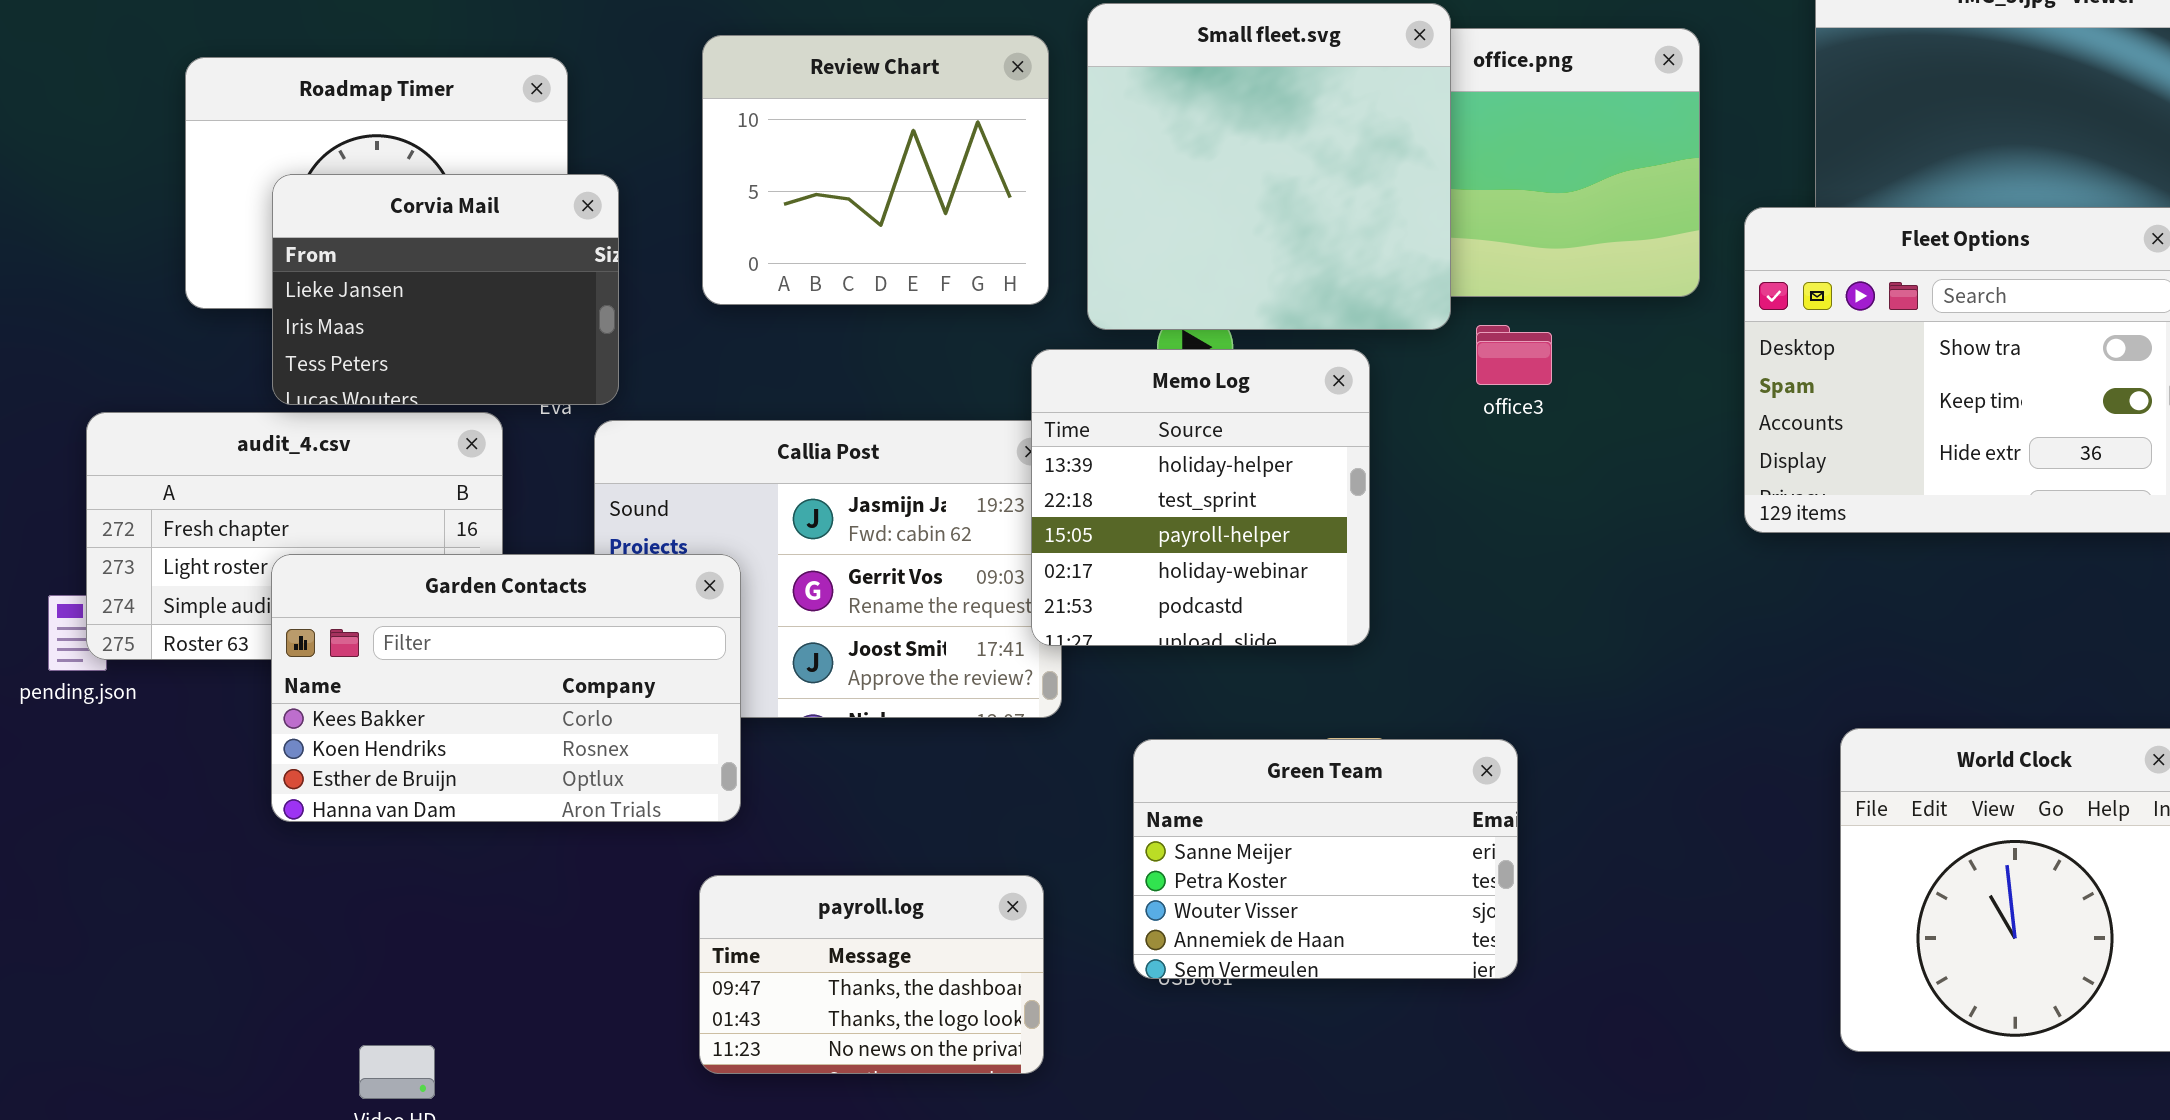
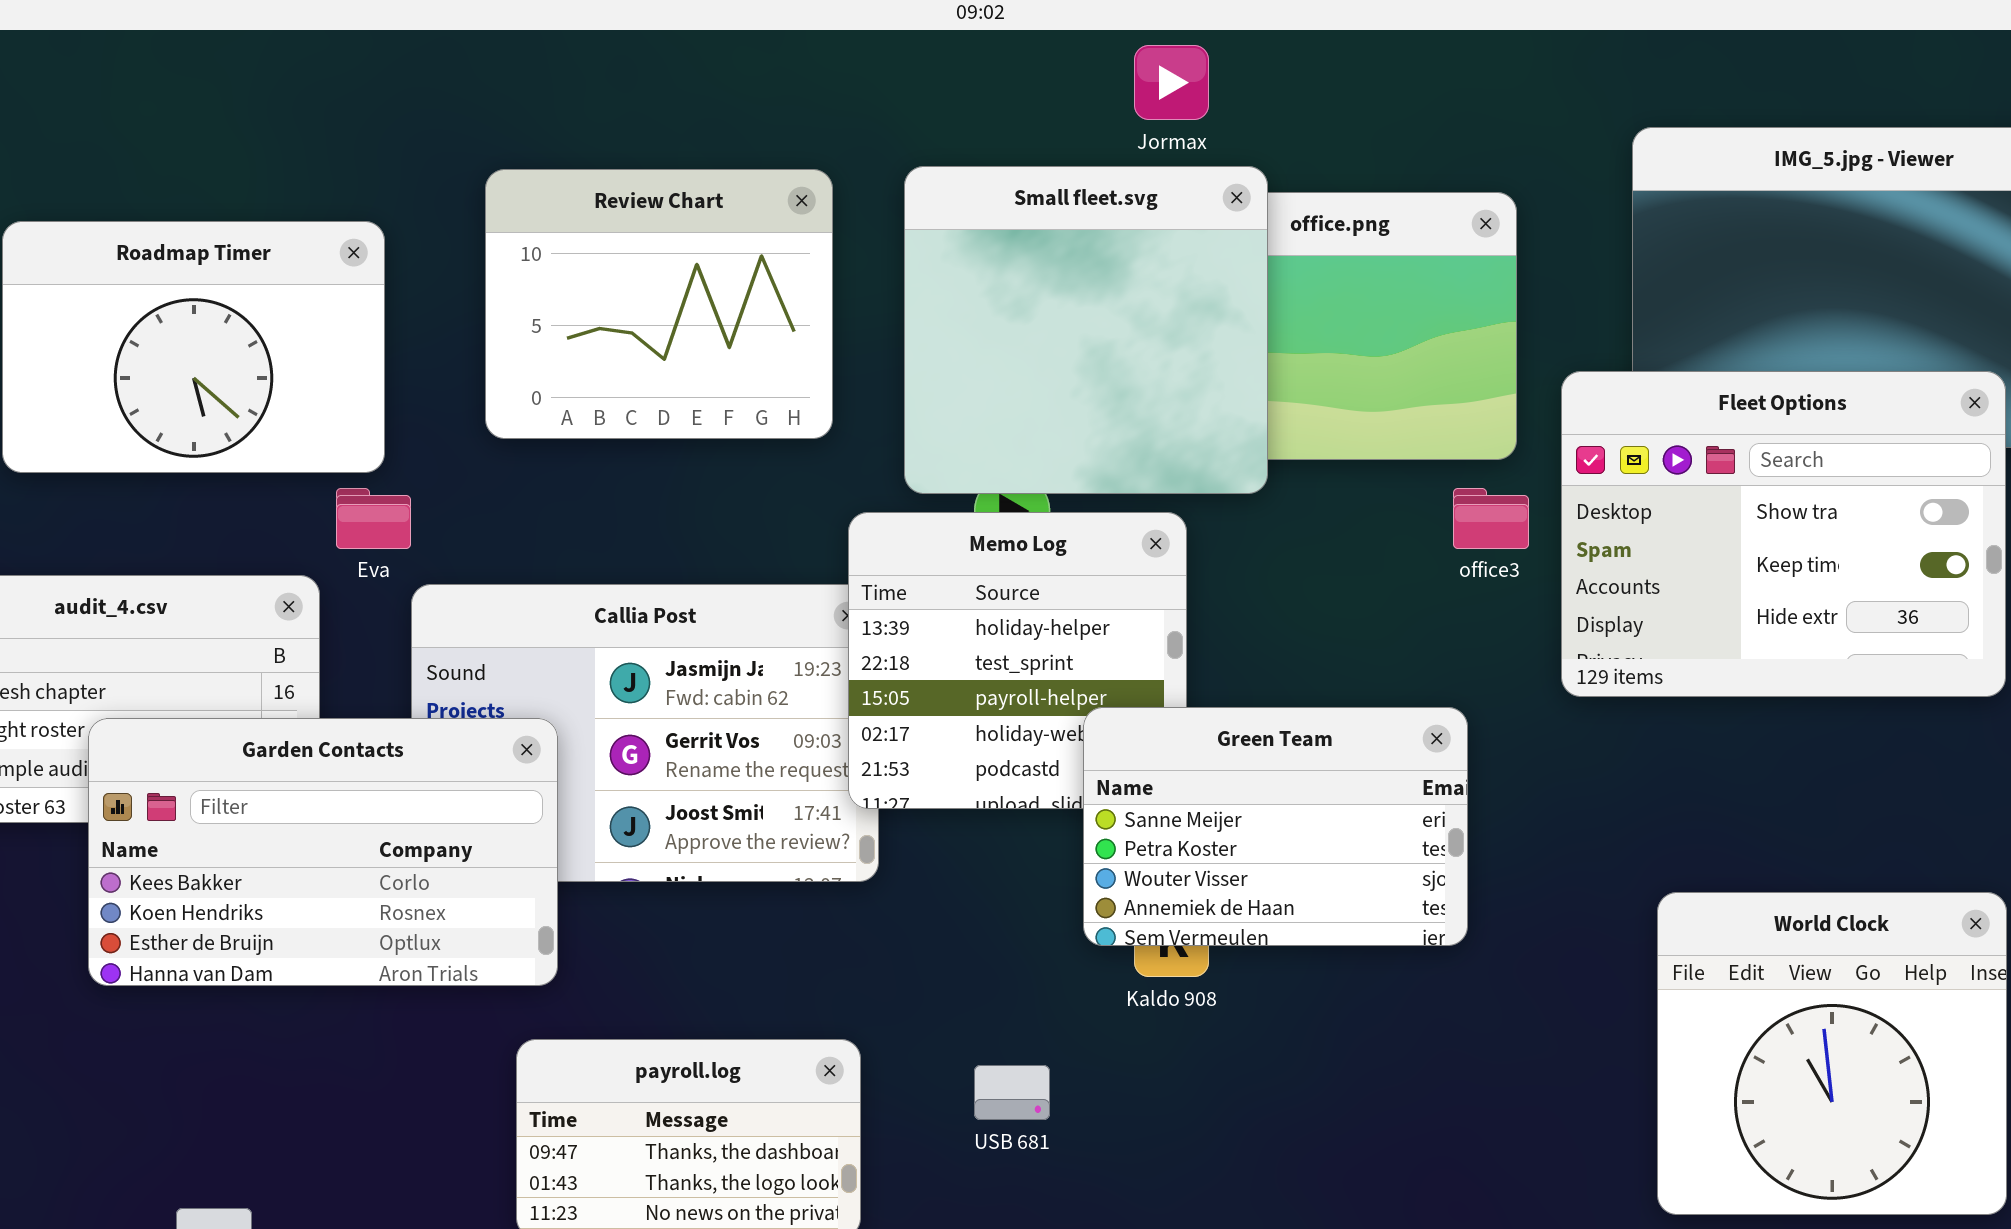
Review Chart: [702,35,1049,305] -> [485,169,833,439], moved
Corvia Mail: [272,174,619,405] -> none, closed
office3: [1476,325,1552,385] -> [1453,488,1529,549], moved
Green Team: [1133,739,1518,979] -> [1083,707,1468,946], moved

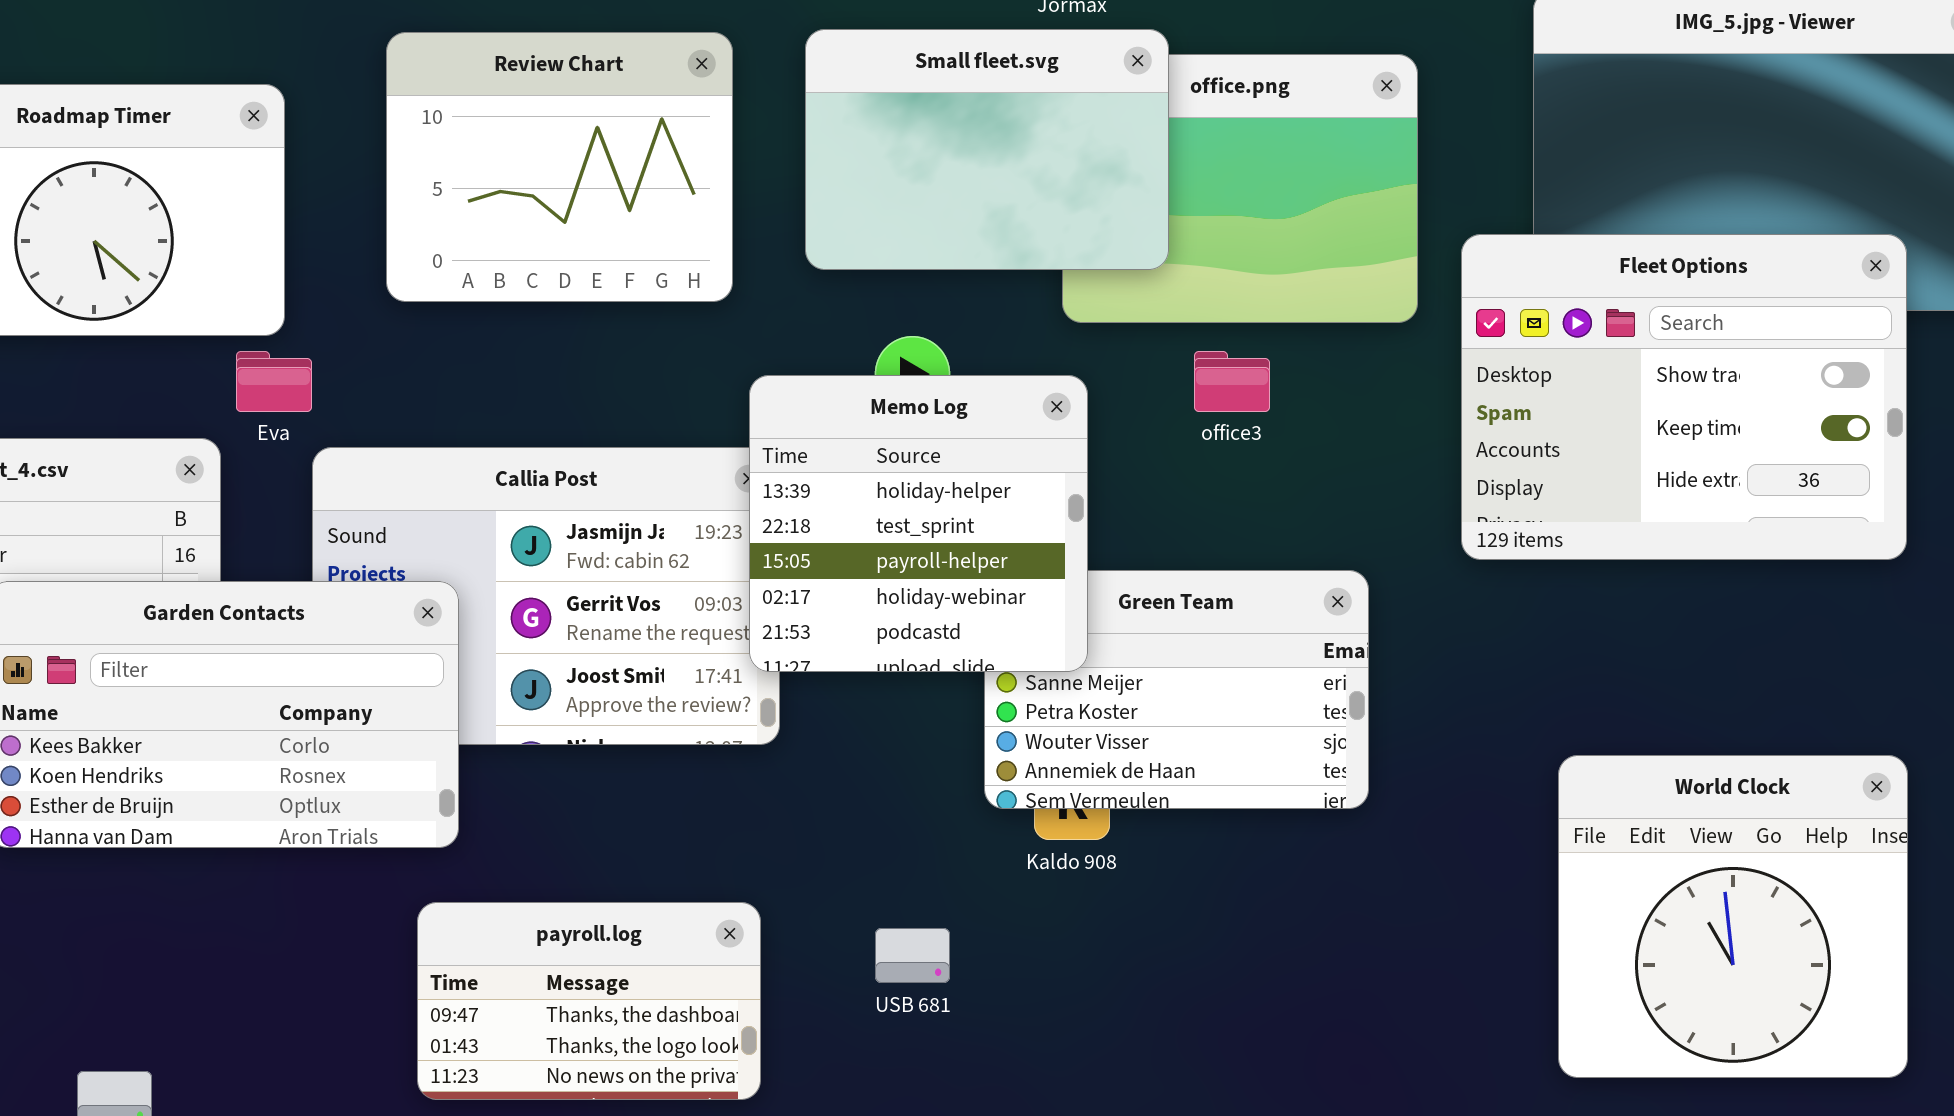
Small fleet.svg: [904,166,1268,494] -> [805,29,1169,270], resized
office3: [1453,488,1529,549] -> [1194,351,1270,412], moved
Memo Log: [848,512,1187,809] -> [749,375,1088,672], raised

